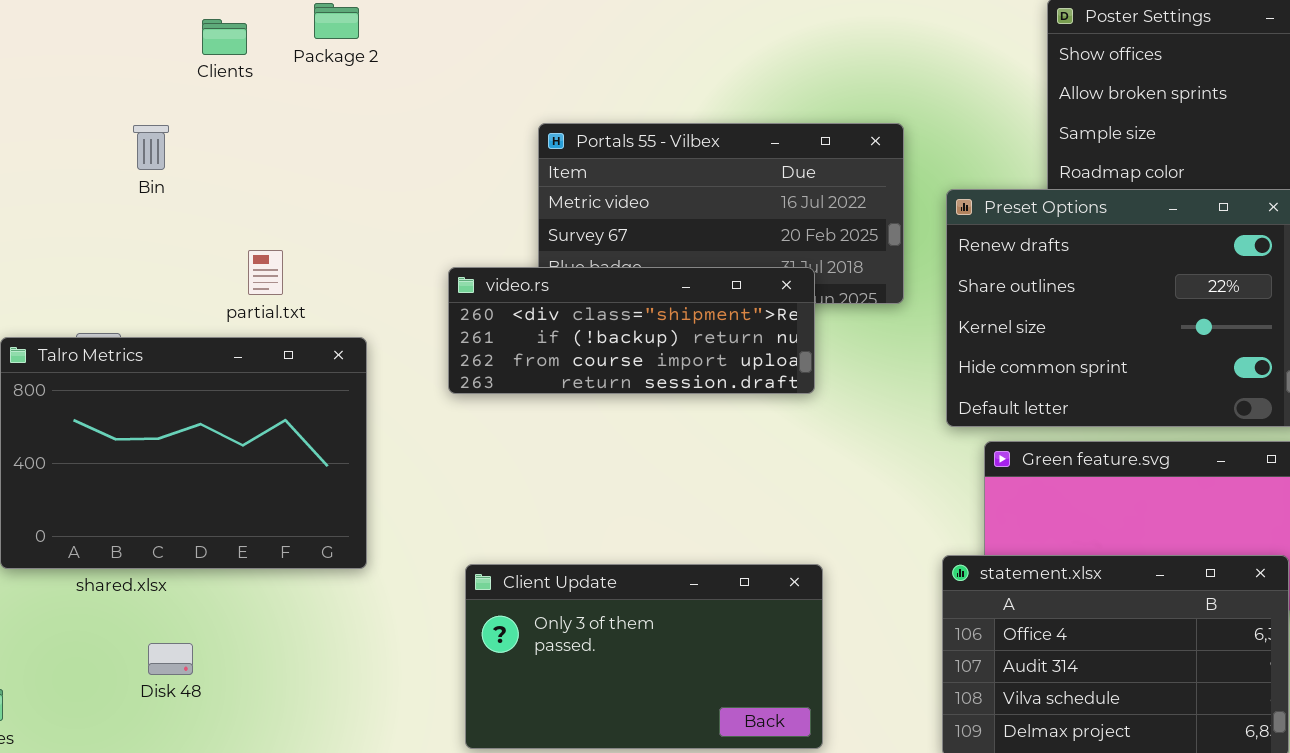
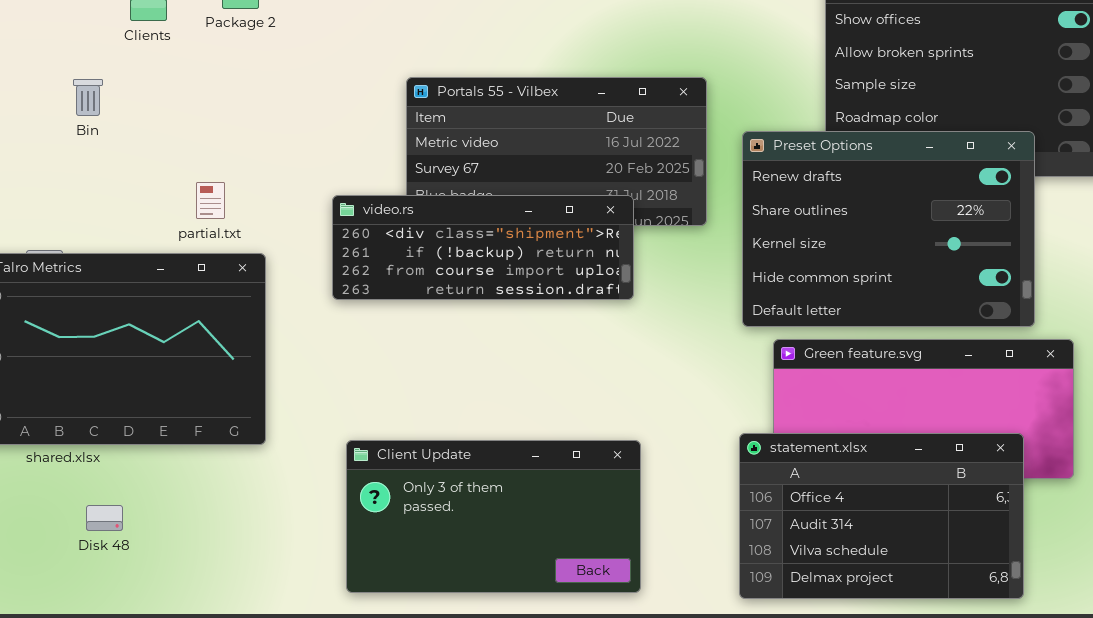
partial.txt: [248,250,283,295] -> [196,182,225,219], moved

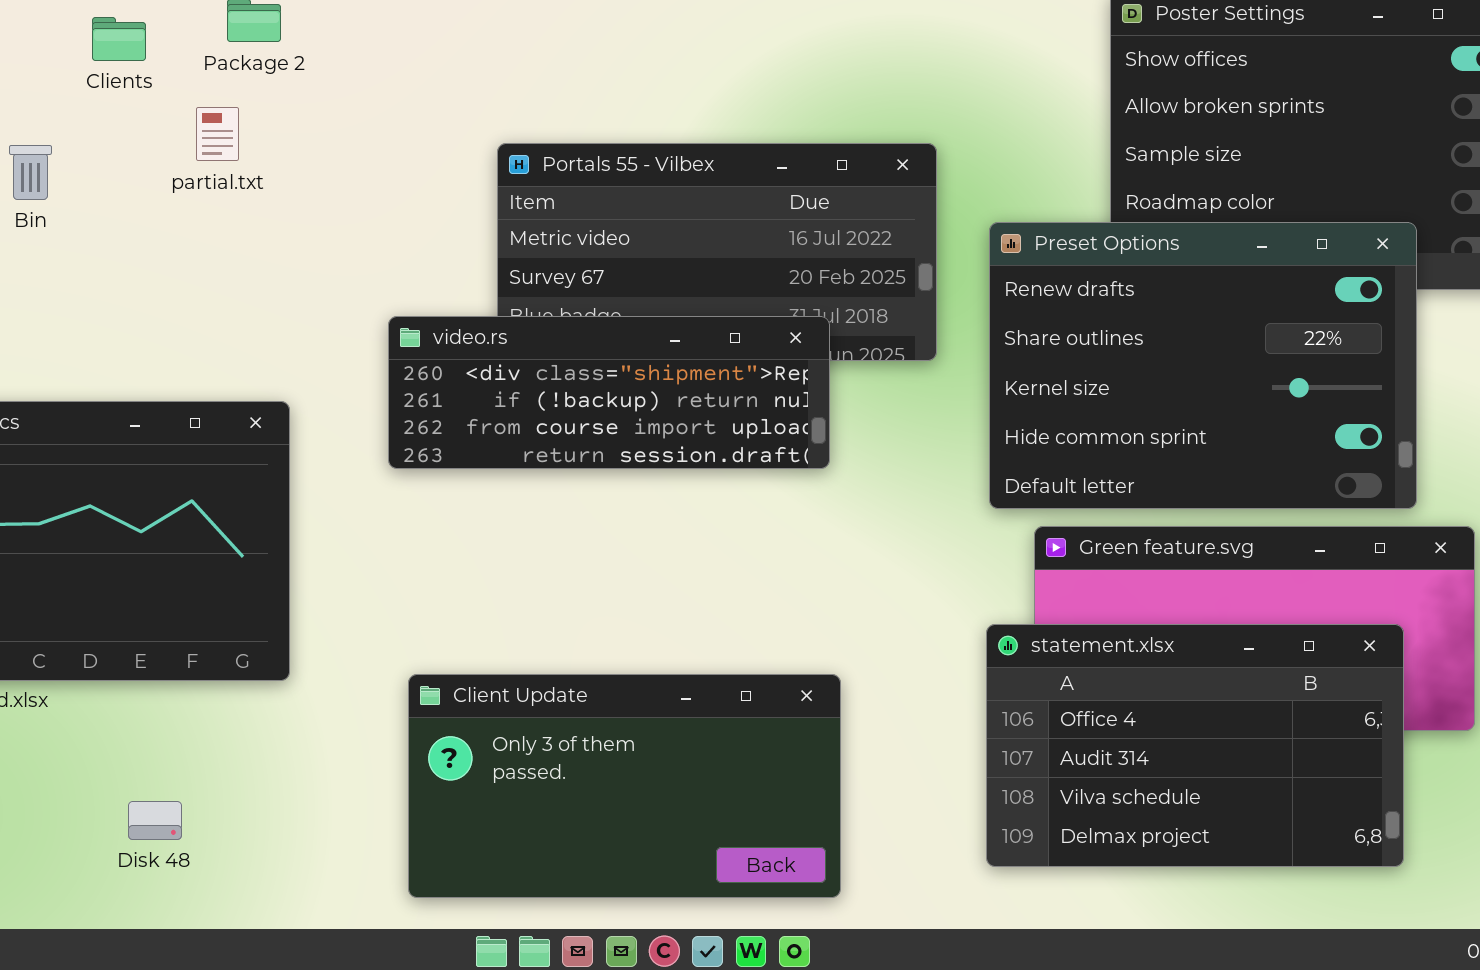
partial.txt: [196,182,225,219] -> [196,107,239,161], moved
statement.xlsx: [739,433,1024,599] -> [986,624,1404,867], moved
Disk 48: [86,505,123,531] -> [128,801,182,840], moved

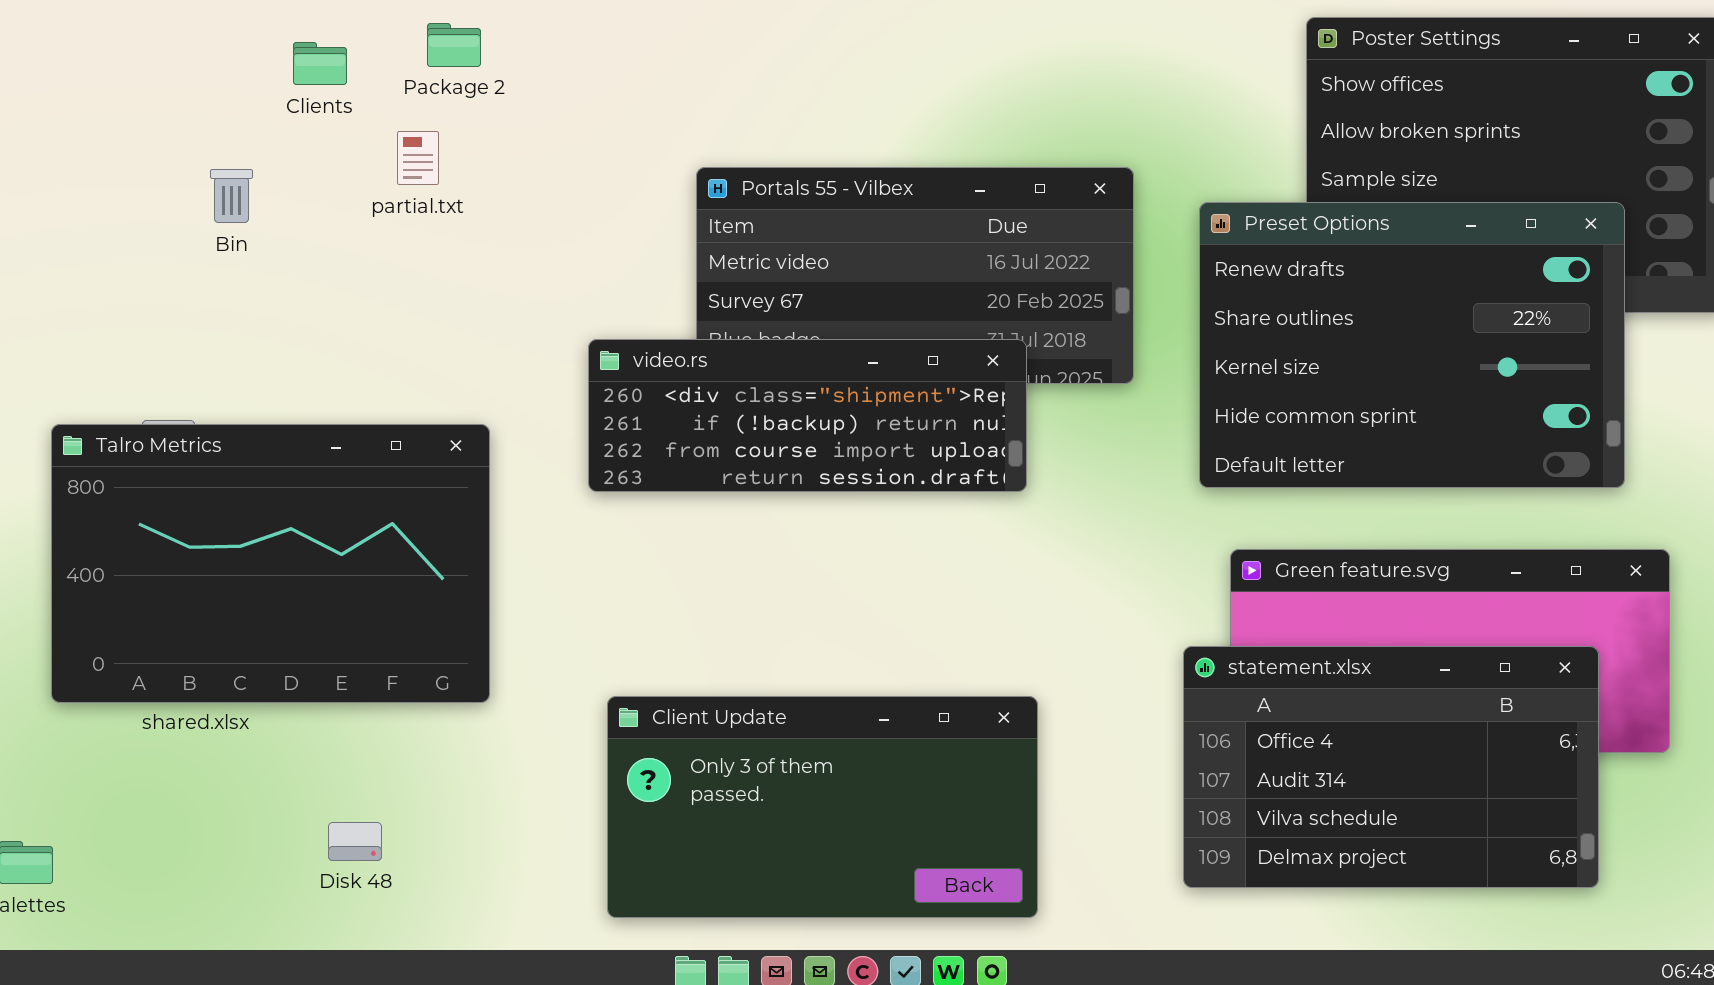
Preset Options: [989,222,1417,509] -> [1199,202,1625,488], moved

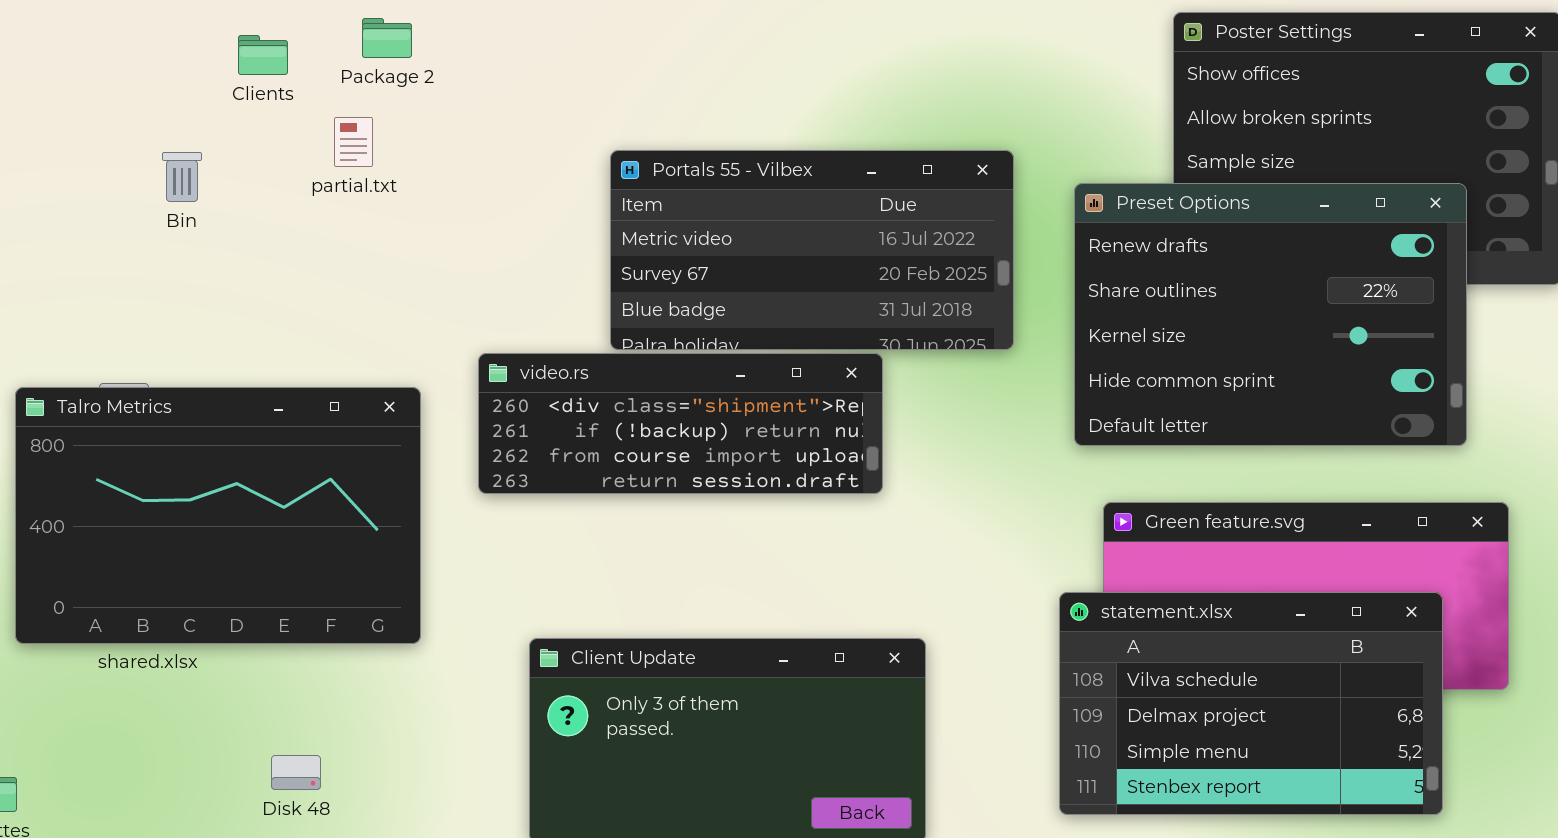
video.rs: [588,339,1027,492] -> [478,353,883,494], moved
statement.xlsx: [1183,646,1599,888] -> [1059,592,1443,815], scrolled down 2 rows

